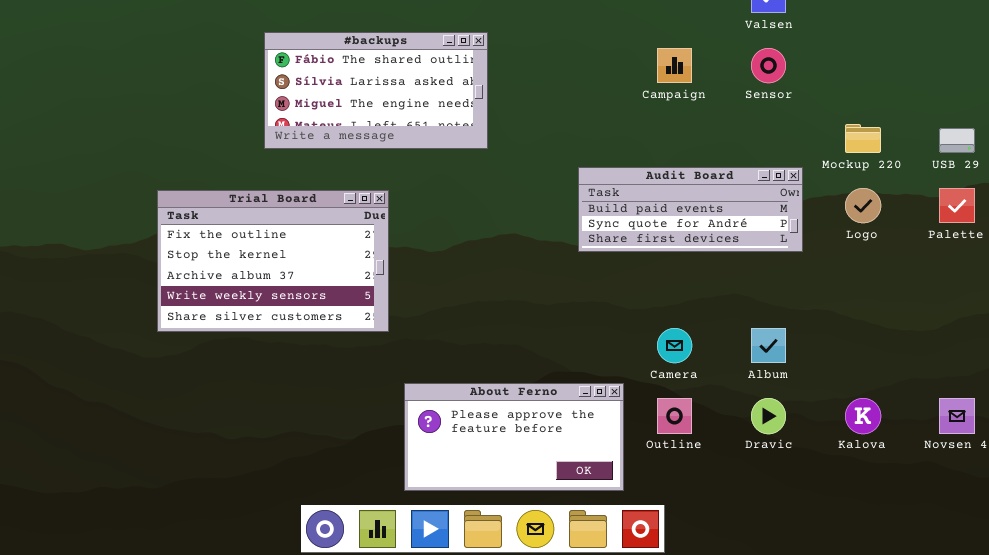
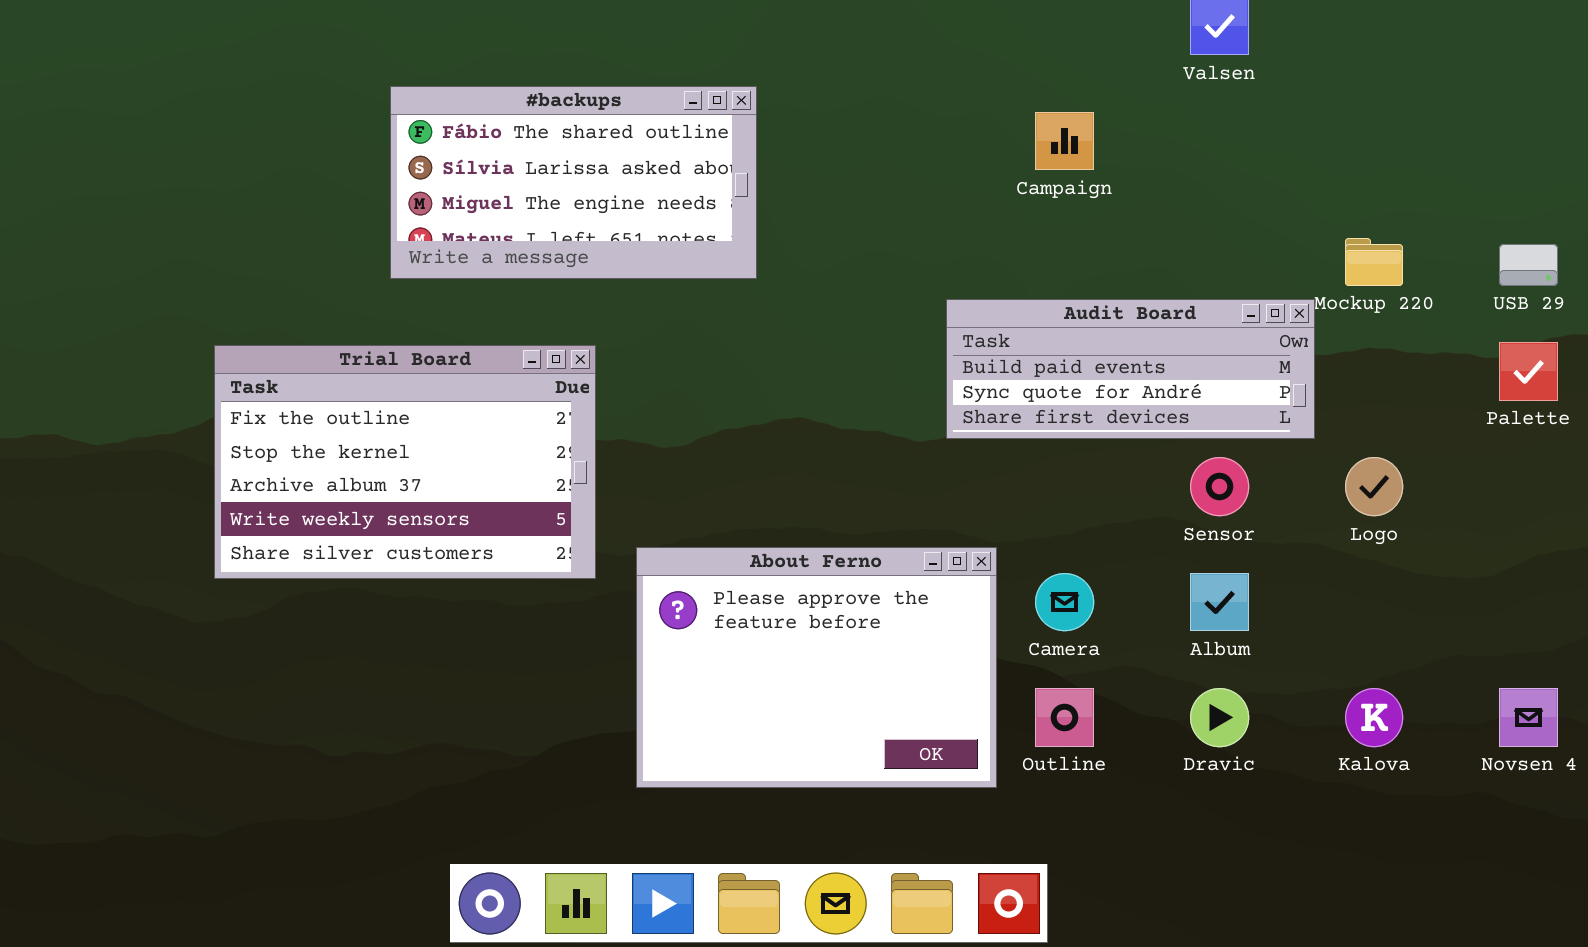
Sensor: [751,48,786,83] -> [1190,457,1249,516], moved
Audit Board: [578,167,803,252] -> [946,299,1315,439], moved
Logo: [845,188,881,223] -> [1345,457,1403,516], moved
About Ferno: [404,383,624,491] -> [636,547,997,788], moved, resized

